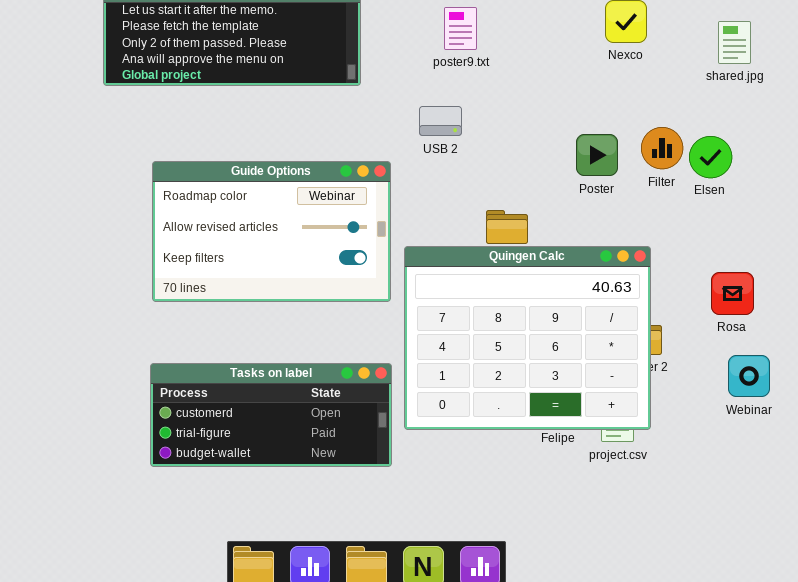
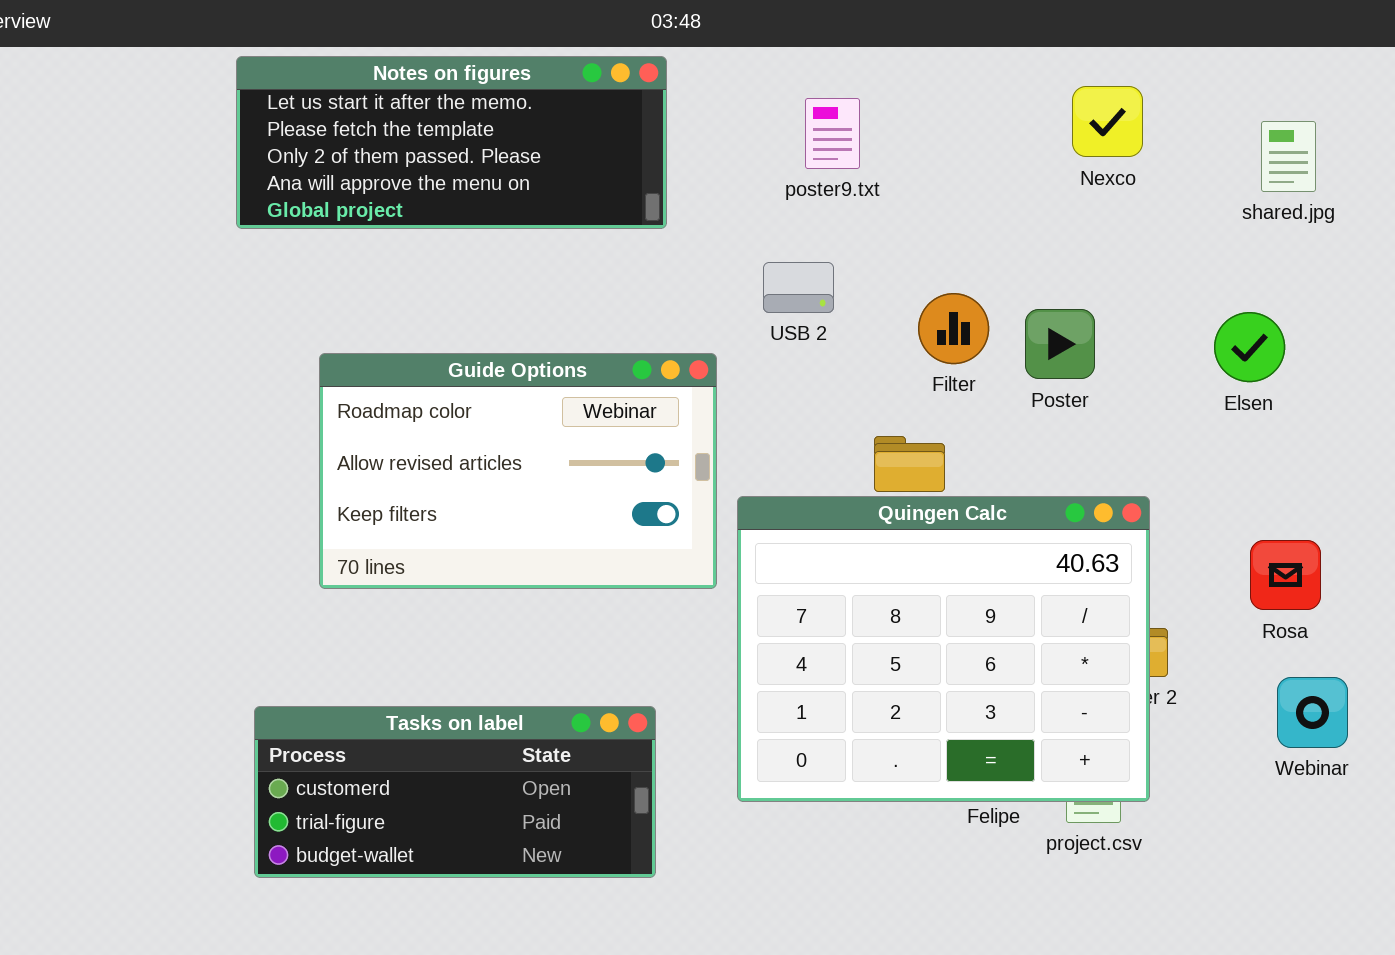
Filter: [641,127,683,169] -> [918,293,989,364], moved
Tasks on label: [150,363,392,467] -> [254,706,656,878], moved

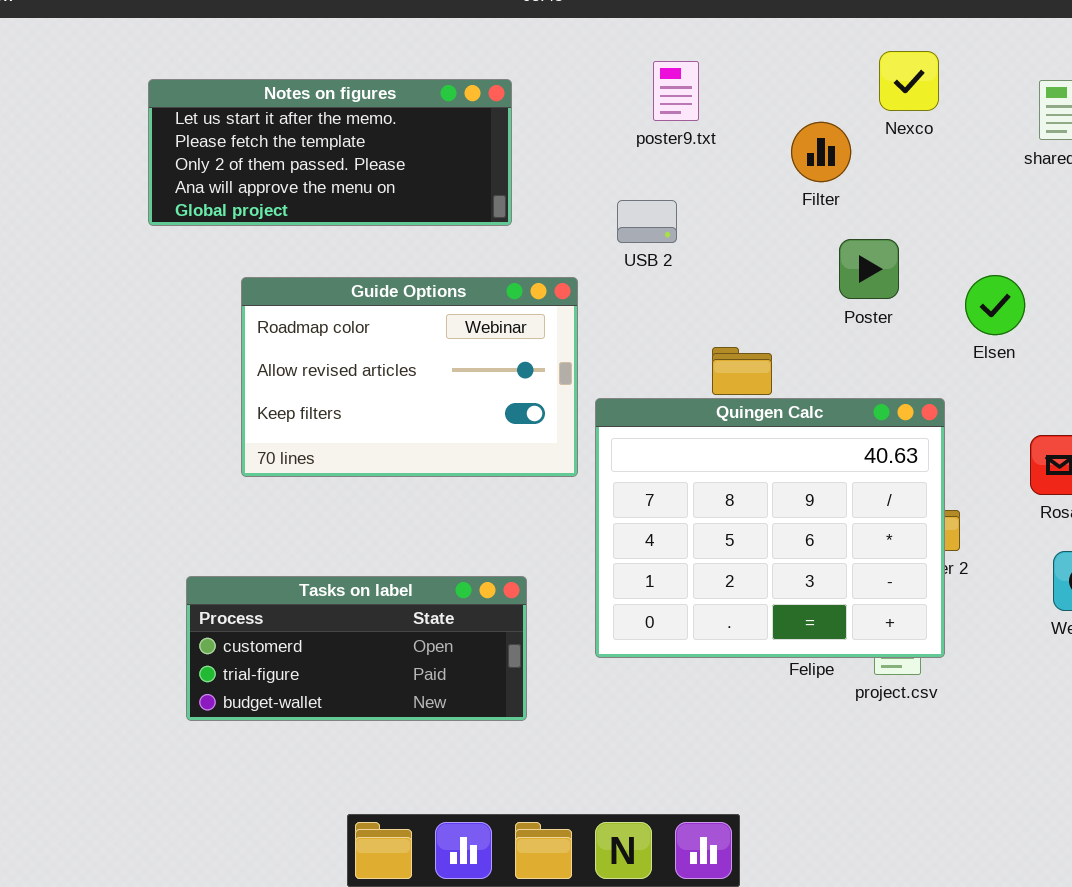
Notes on figures: [236,56,667,229] -> [148,79,512,226], moved
Filter: [918,293,989,364] -> [791,122,851,182], moved
Elsen: [1214,312,1285,382] -> [965,275,1025,335], moved

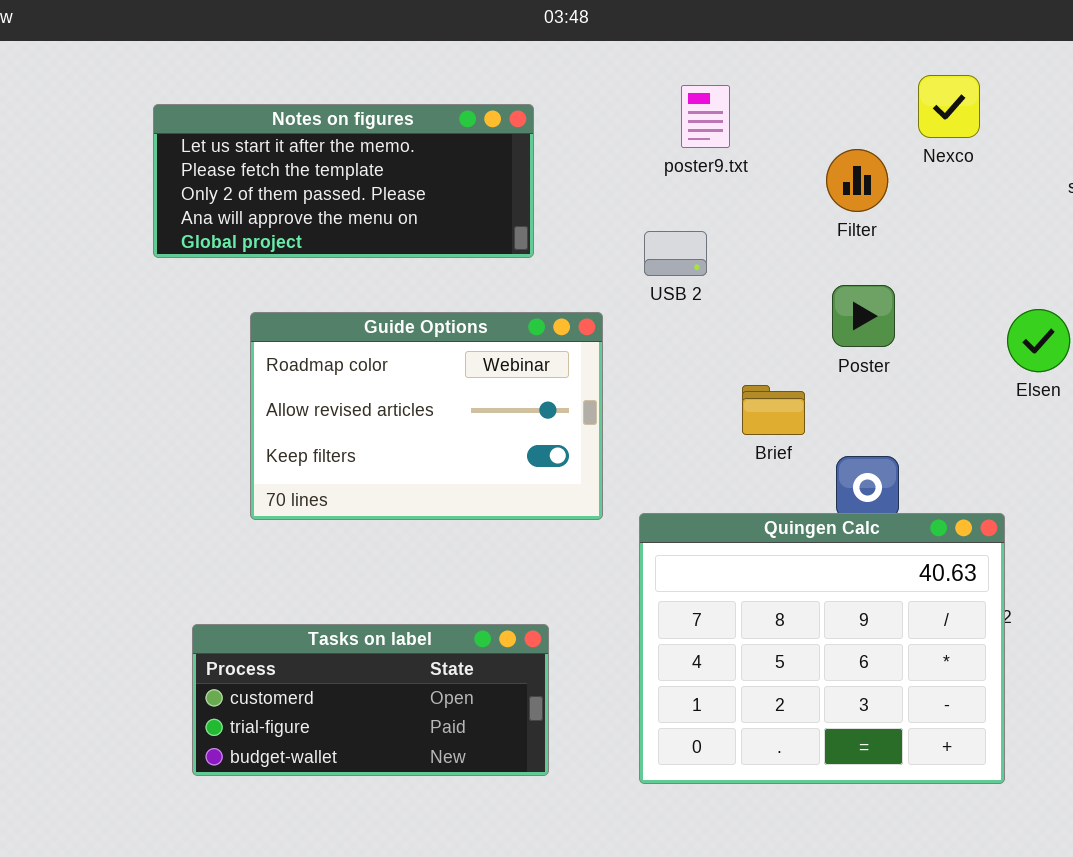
Poster: [839,239,899,299] -> [832,285,895,347], moved
Quingen Calc: [595,398,945,658] -> [639,513,1005,784], moved

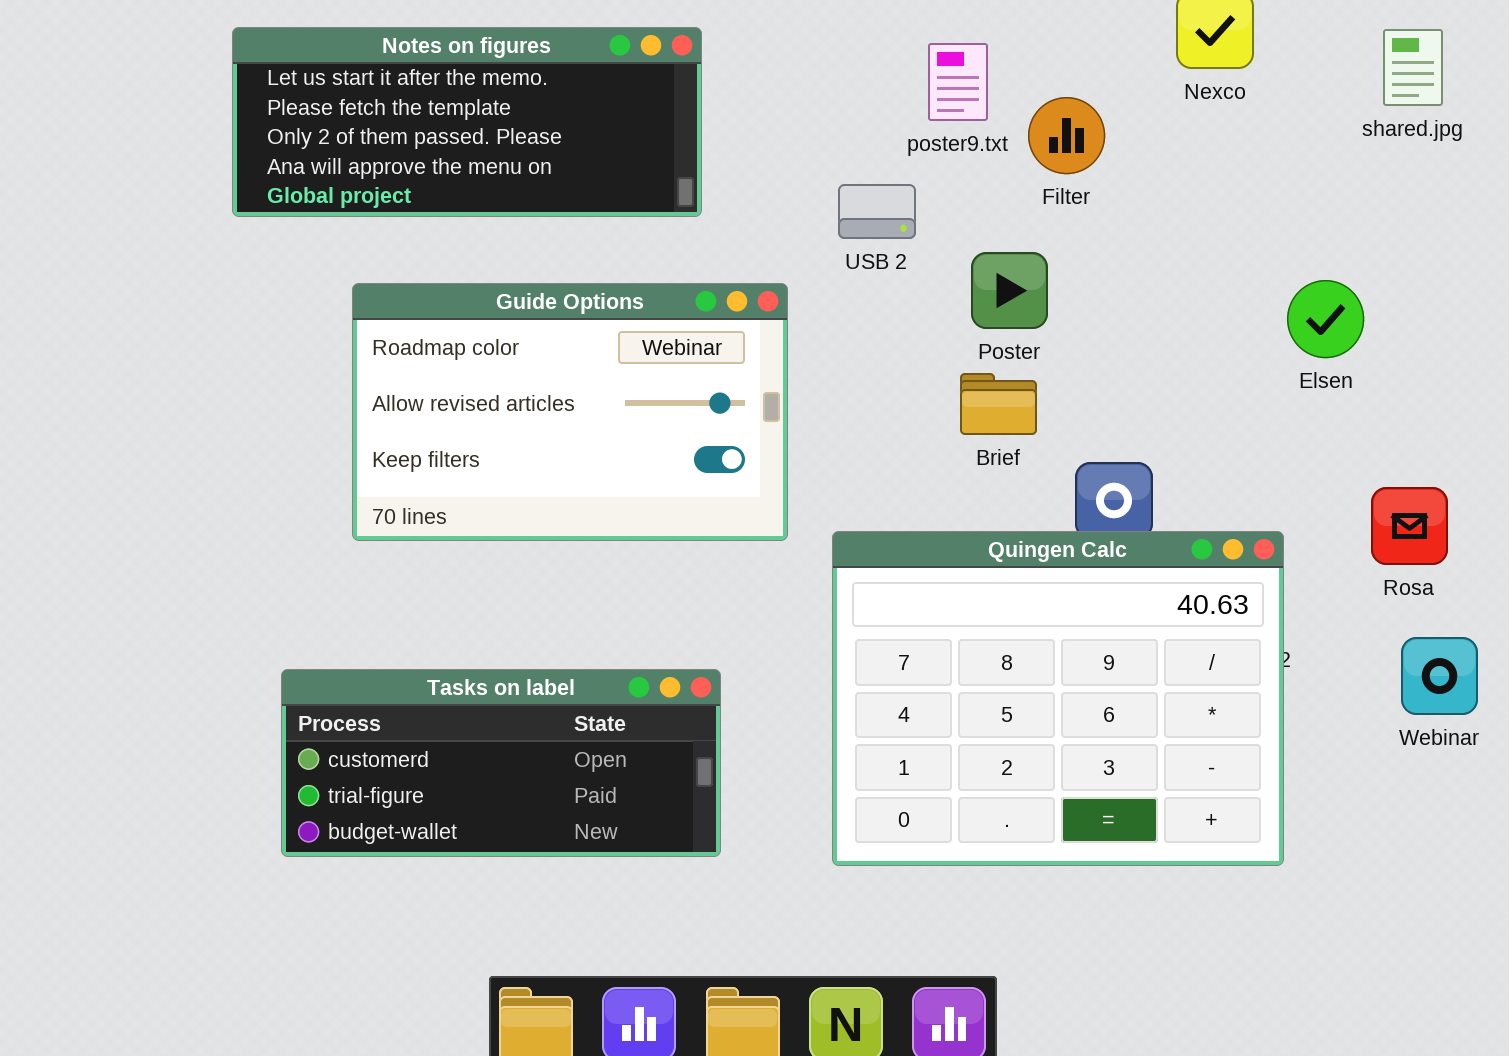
poster9.txt: [681,85,730,148] -> [928,43,988,121], moved
Filter: [826,149,888,212] -> [1028,97,1105,174], moved
Poster: [832,285,895,347] -> [971,252,1048,329], moved

